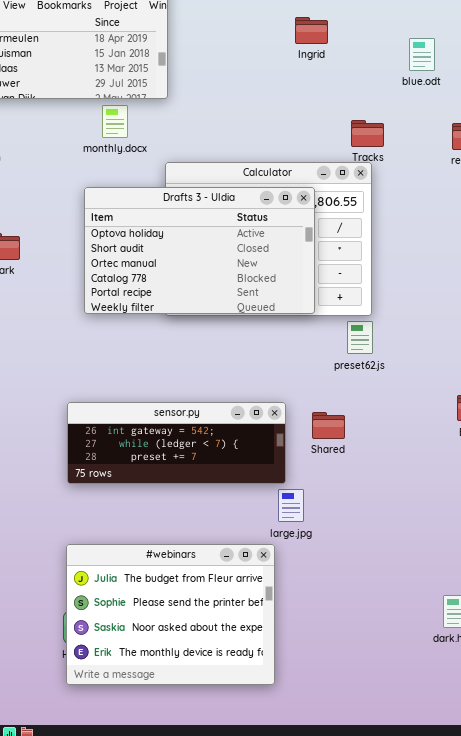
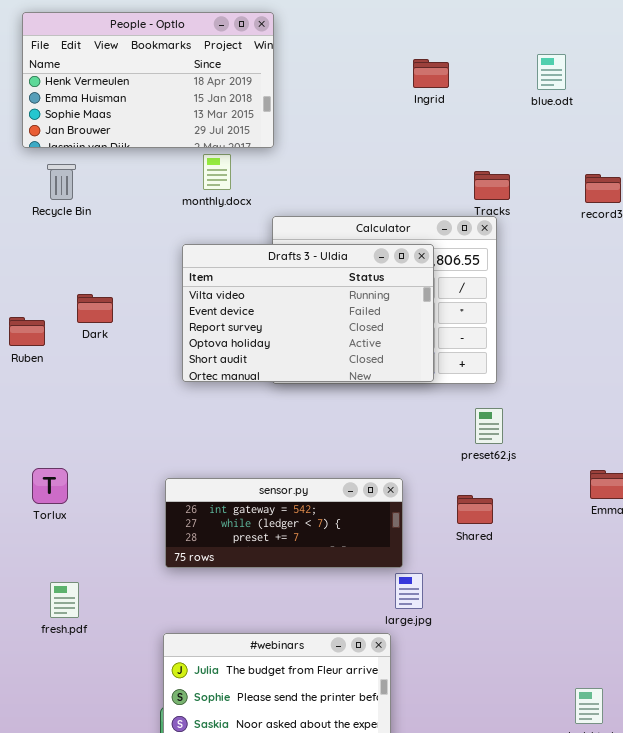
blue.odt: [409,38,435,71] -> [537,54,566,90], moved
Drafts 3 - Uldia: [84,187,315,314] -> [182,244,434,382], scrolled up 3 rows
preset62.js: [347,321,373,354] -> [475,408,503,444], moved
Shared: [312,412,345,439] -> [457,495,493,524], moved

